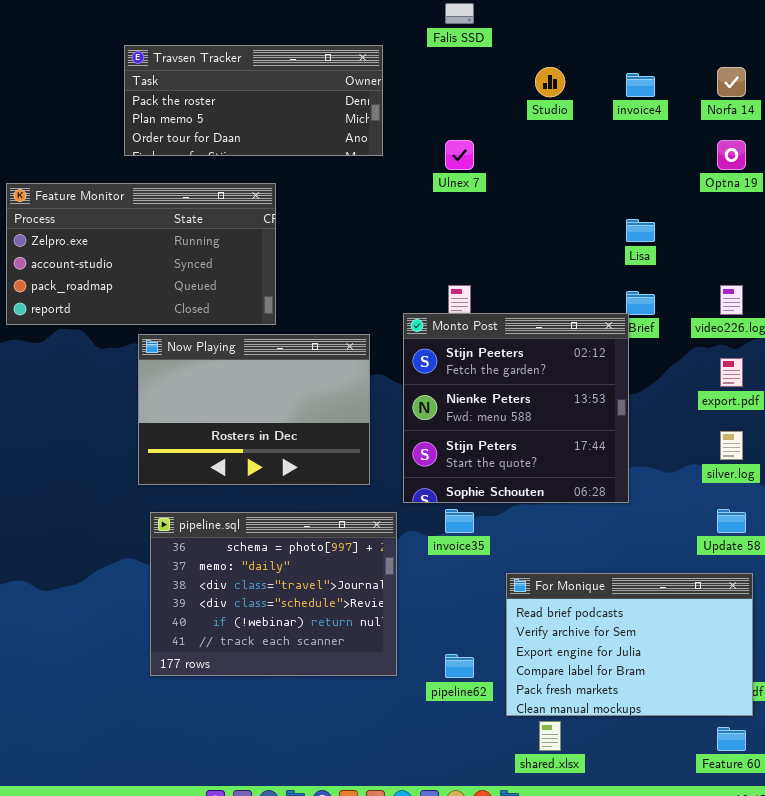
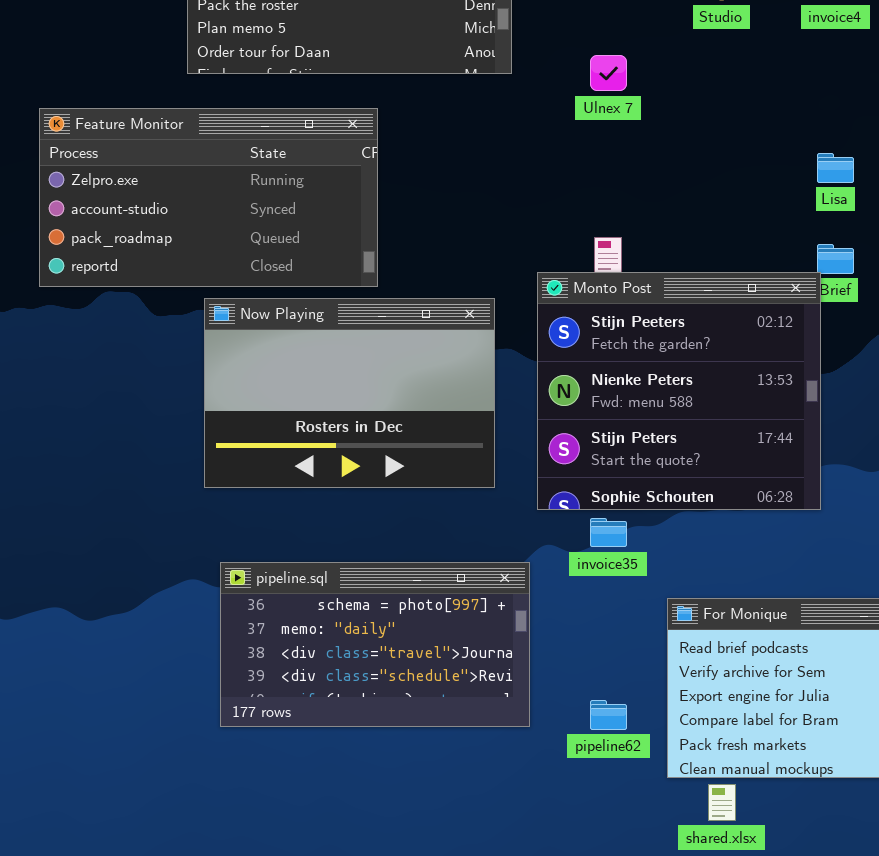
pipeline.sql: [150,512,397,676] -> [220,562,530,727], resized

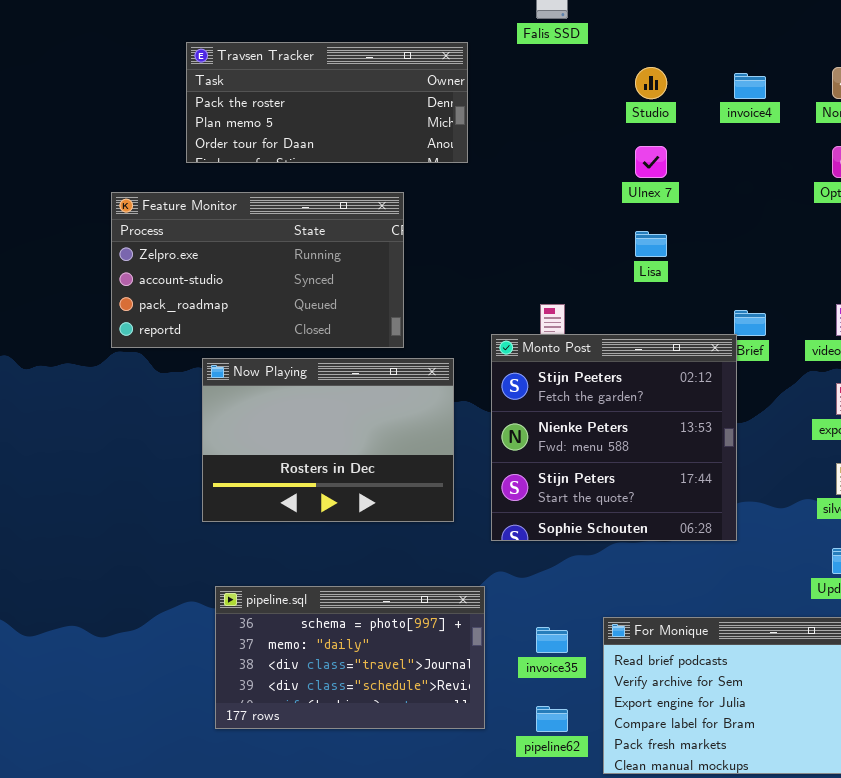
Ulnex 7: [590,55,627,91] -> [635,146,667,178], moved
Feature Monitor: [39,108,378,287] -> [111,192,404,348], moved
Lisa: [817,153,854,183] -> [635,231,667,257], moved
invoice35: [590,518,627,547] -> [536,627,568,653], moved

